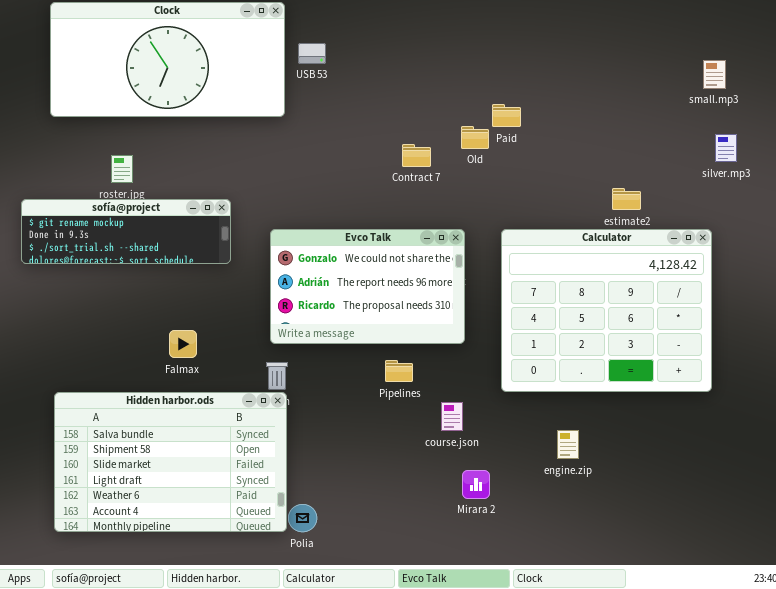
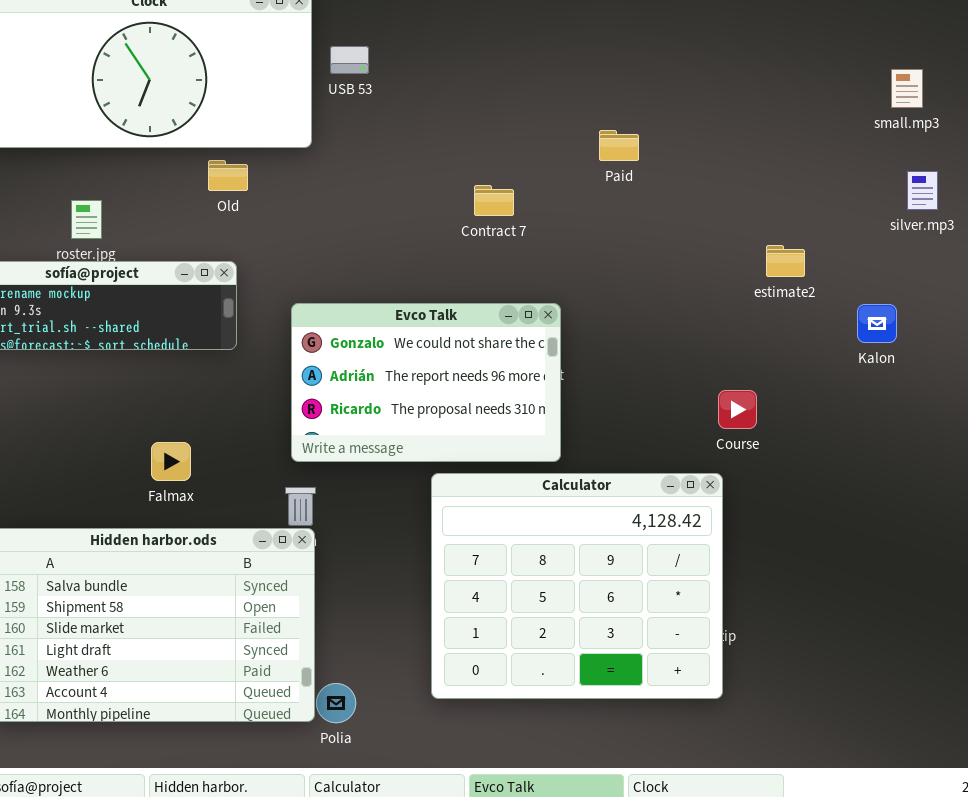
Old: [461,126,489,149] -> [208,160,248,191], moved
Calculator: [501,229,712,392] -> [431,473,723,699], moved

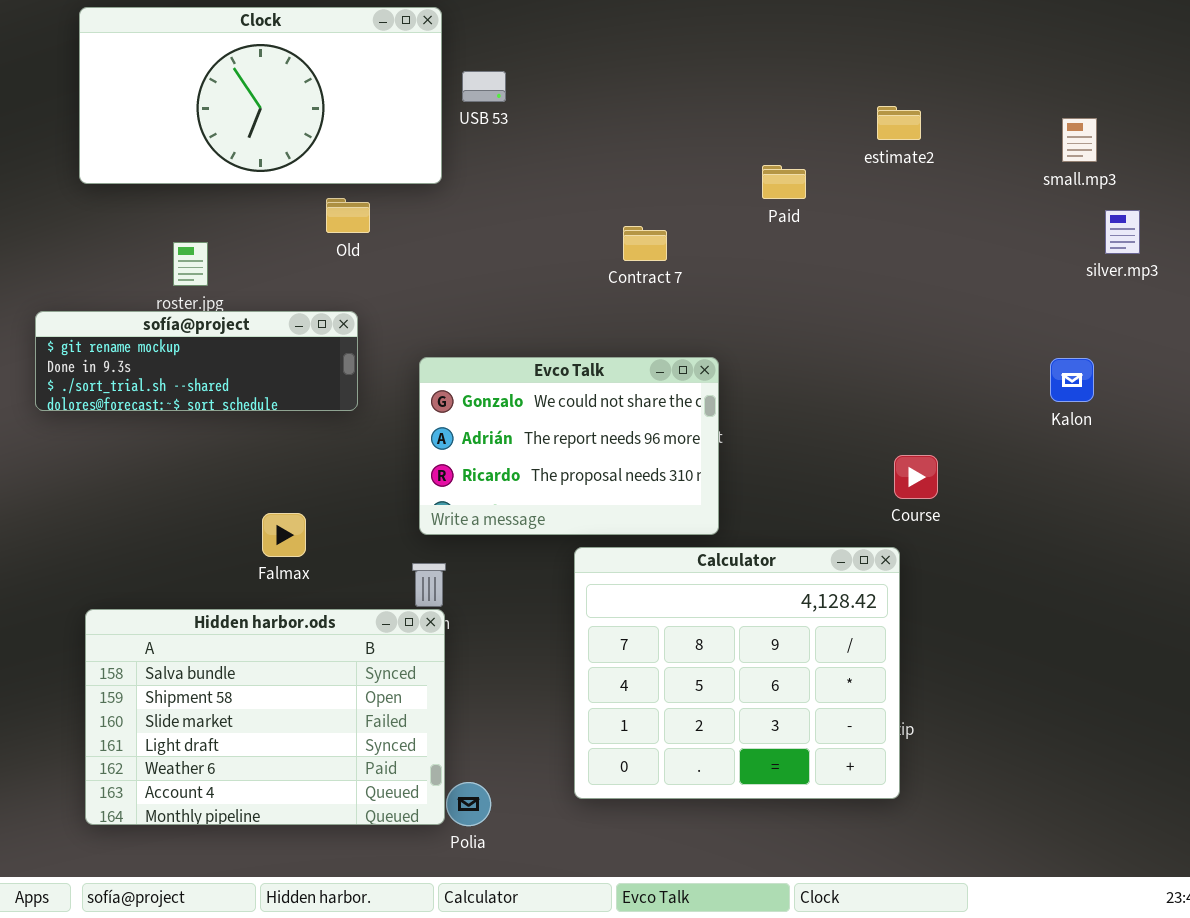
small.mp3: [891,69,923,108] -> [1062,118,1097,162], moved
estimate2: [766,245,805,277] -> [877,106,921,140], moved

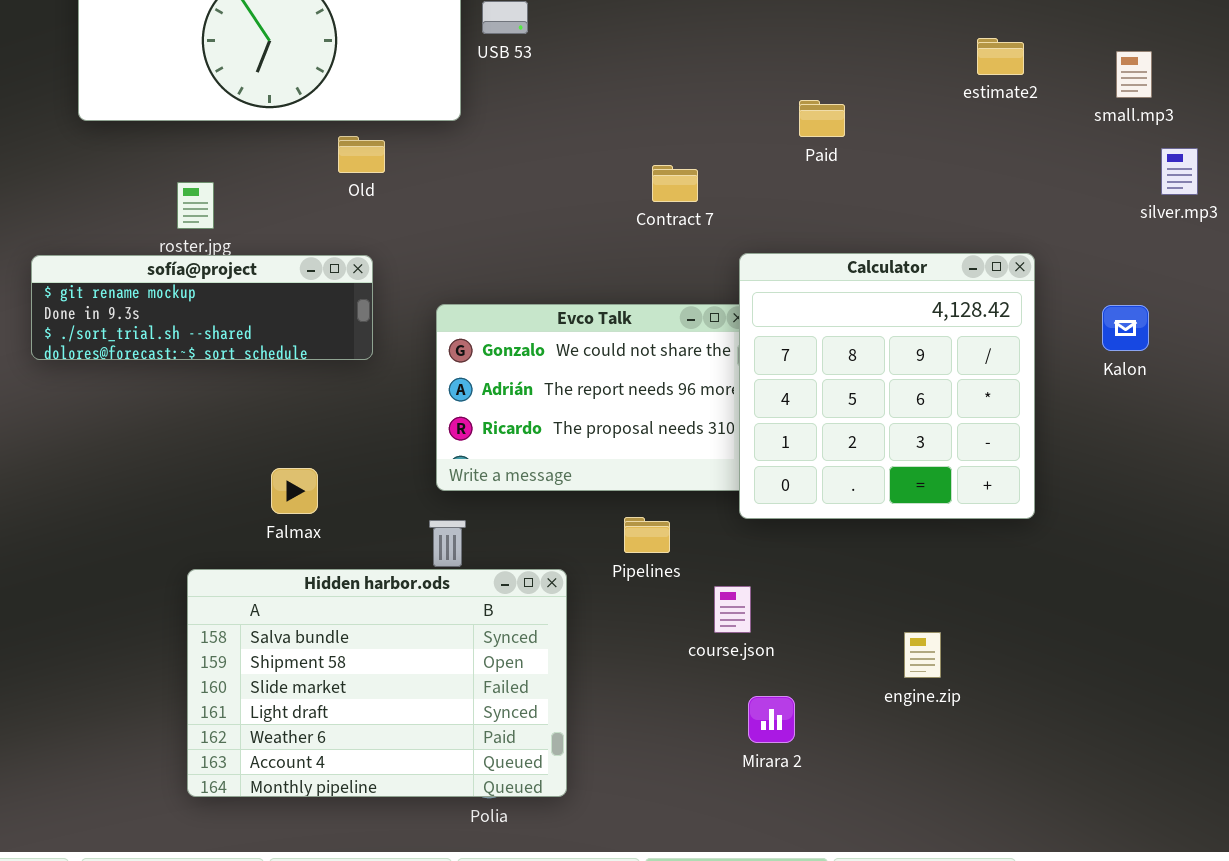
estimate2: [877,106,921,140] -> [977,38,1024,75], moved
Calculator: [574,547,900,799] -> [739,253,1035,519], moved, resized
Hidden harbor.ods: [85,609,445,825] -> [187,569,567,797], moved

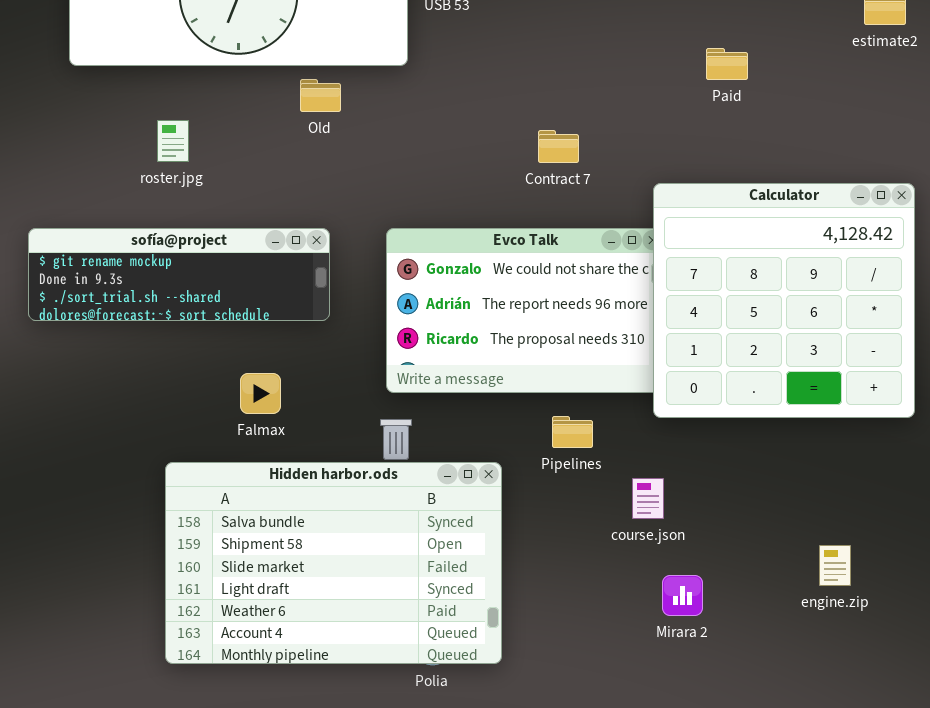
Contract 7: [652,165,698,202] -> [538,130,579,163], moved
sofía@project: [31,255,373,360] -> [28,228,330,321], moved
engine.zip: [904,632,941,678] -> [819,545,851,586], moved

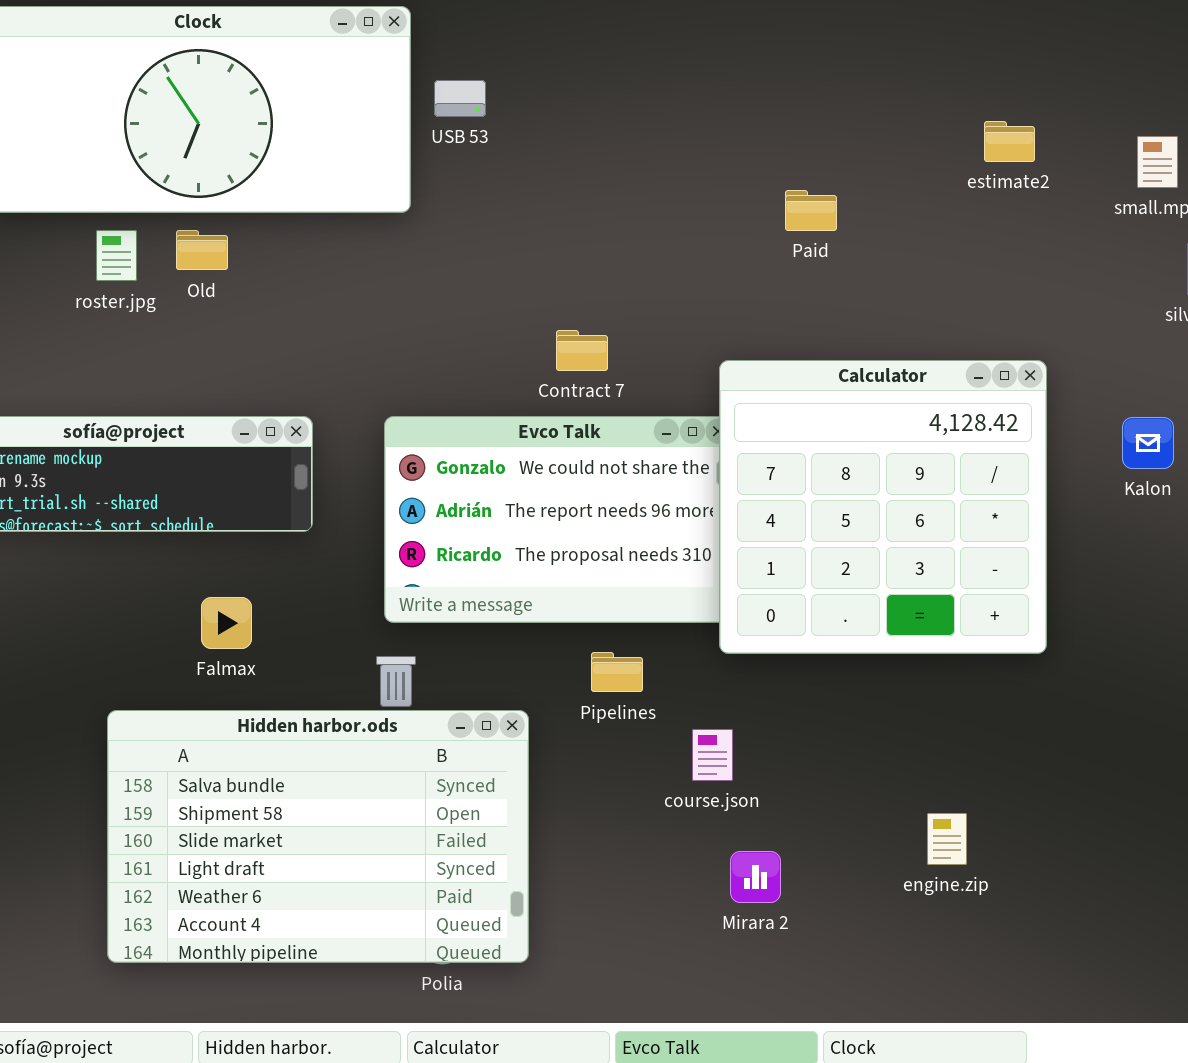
Old: [300,79,341,112] -> [176,230,228,270], moved
roster.jpg: [157,120,189,162] -> [96,230,137,281], moved
Contract 7: [538,130,579,163] -> [556,330,608,371], moved

